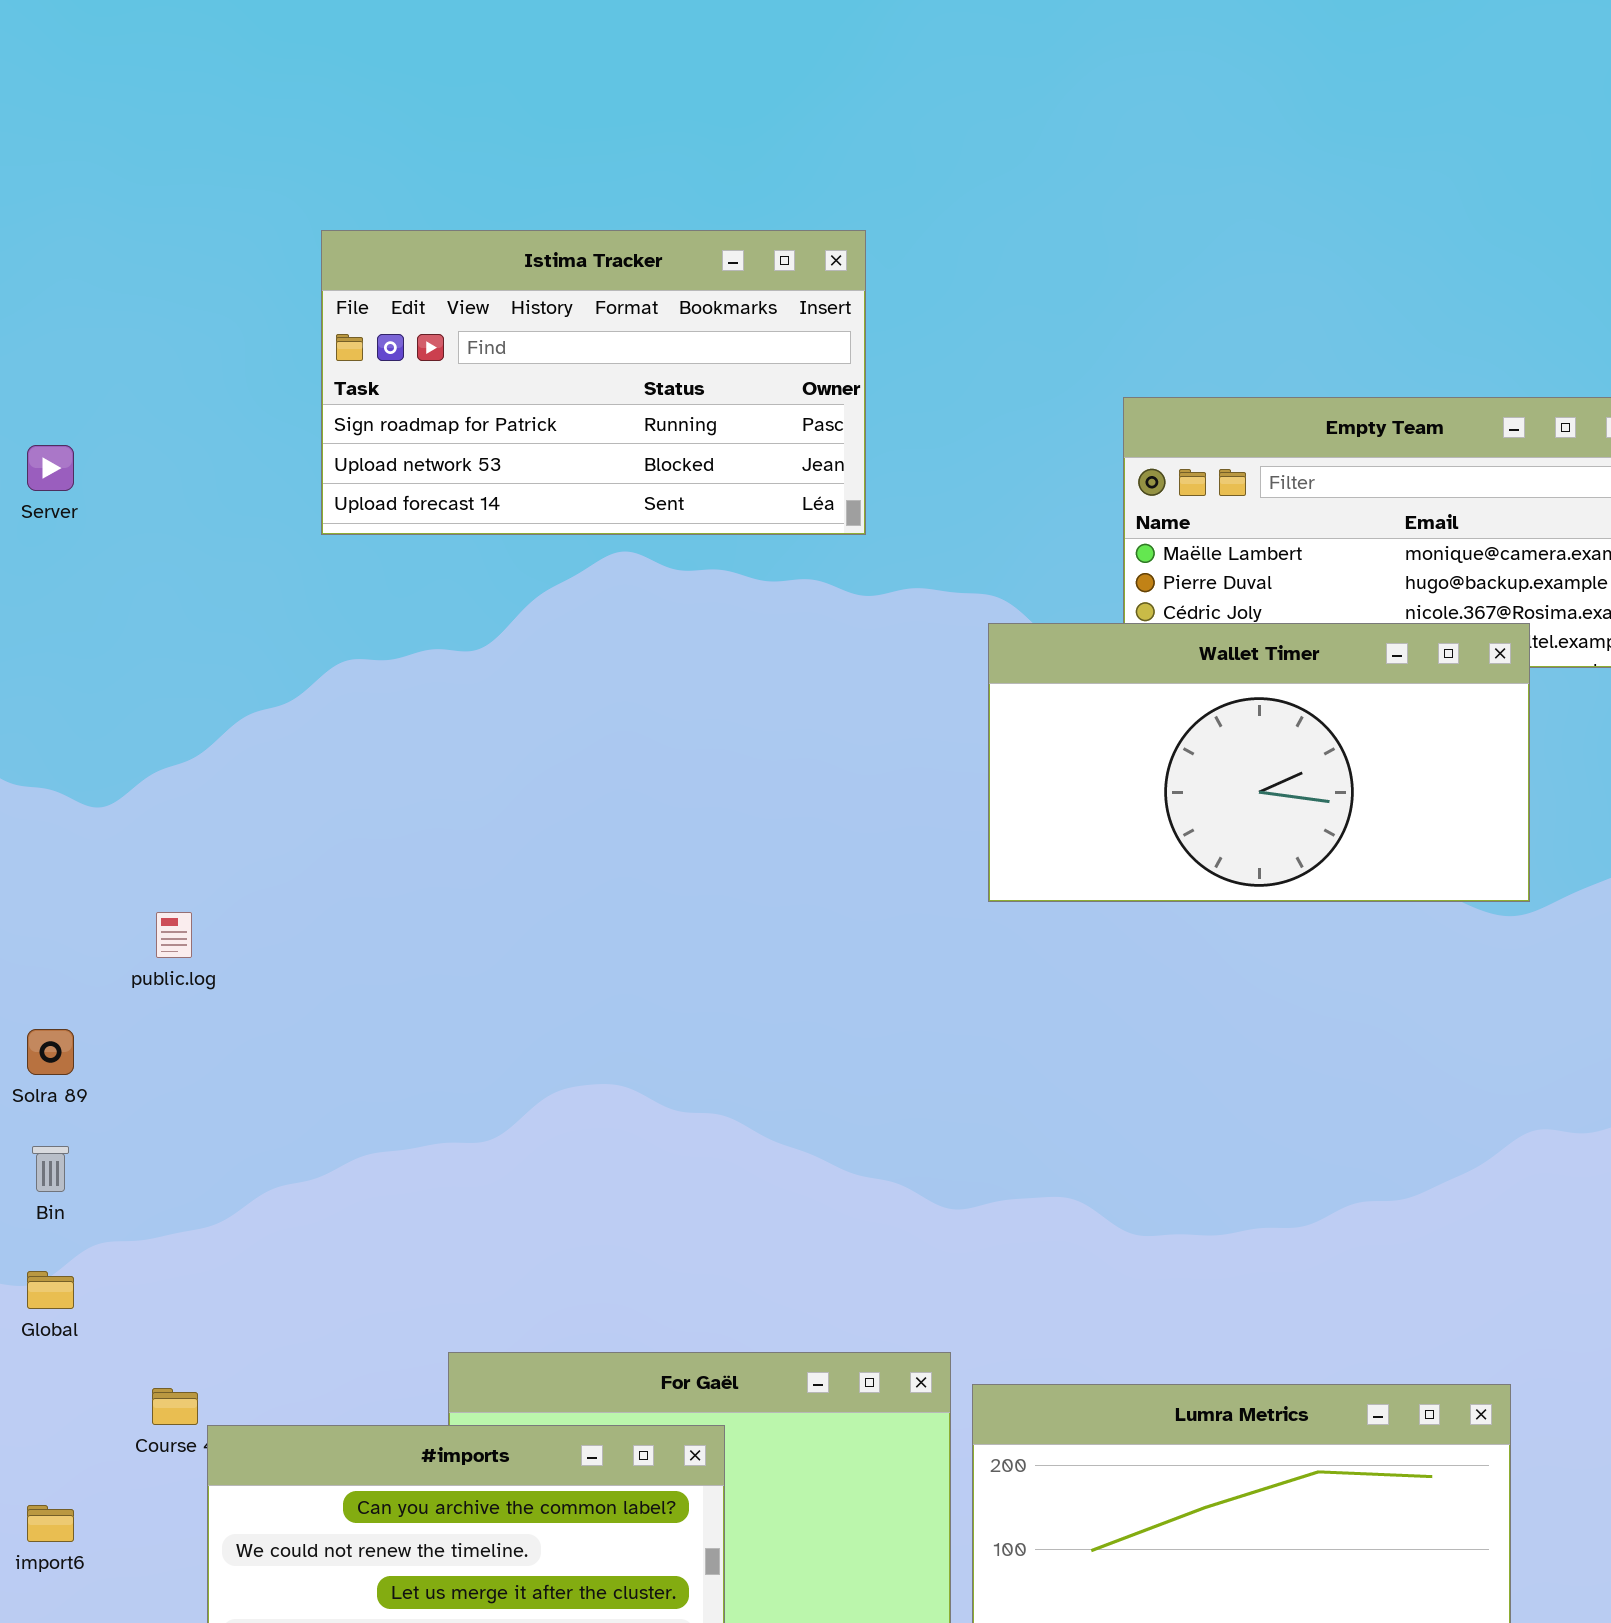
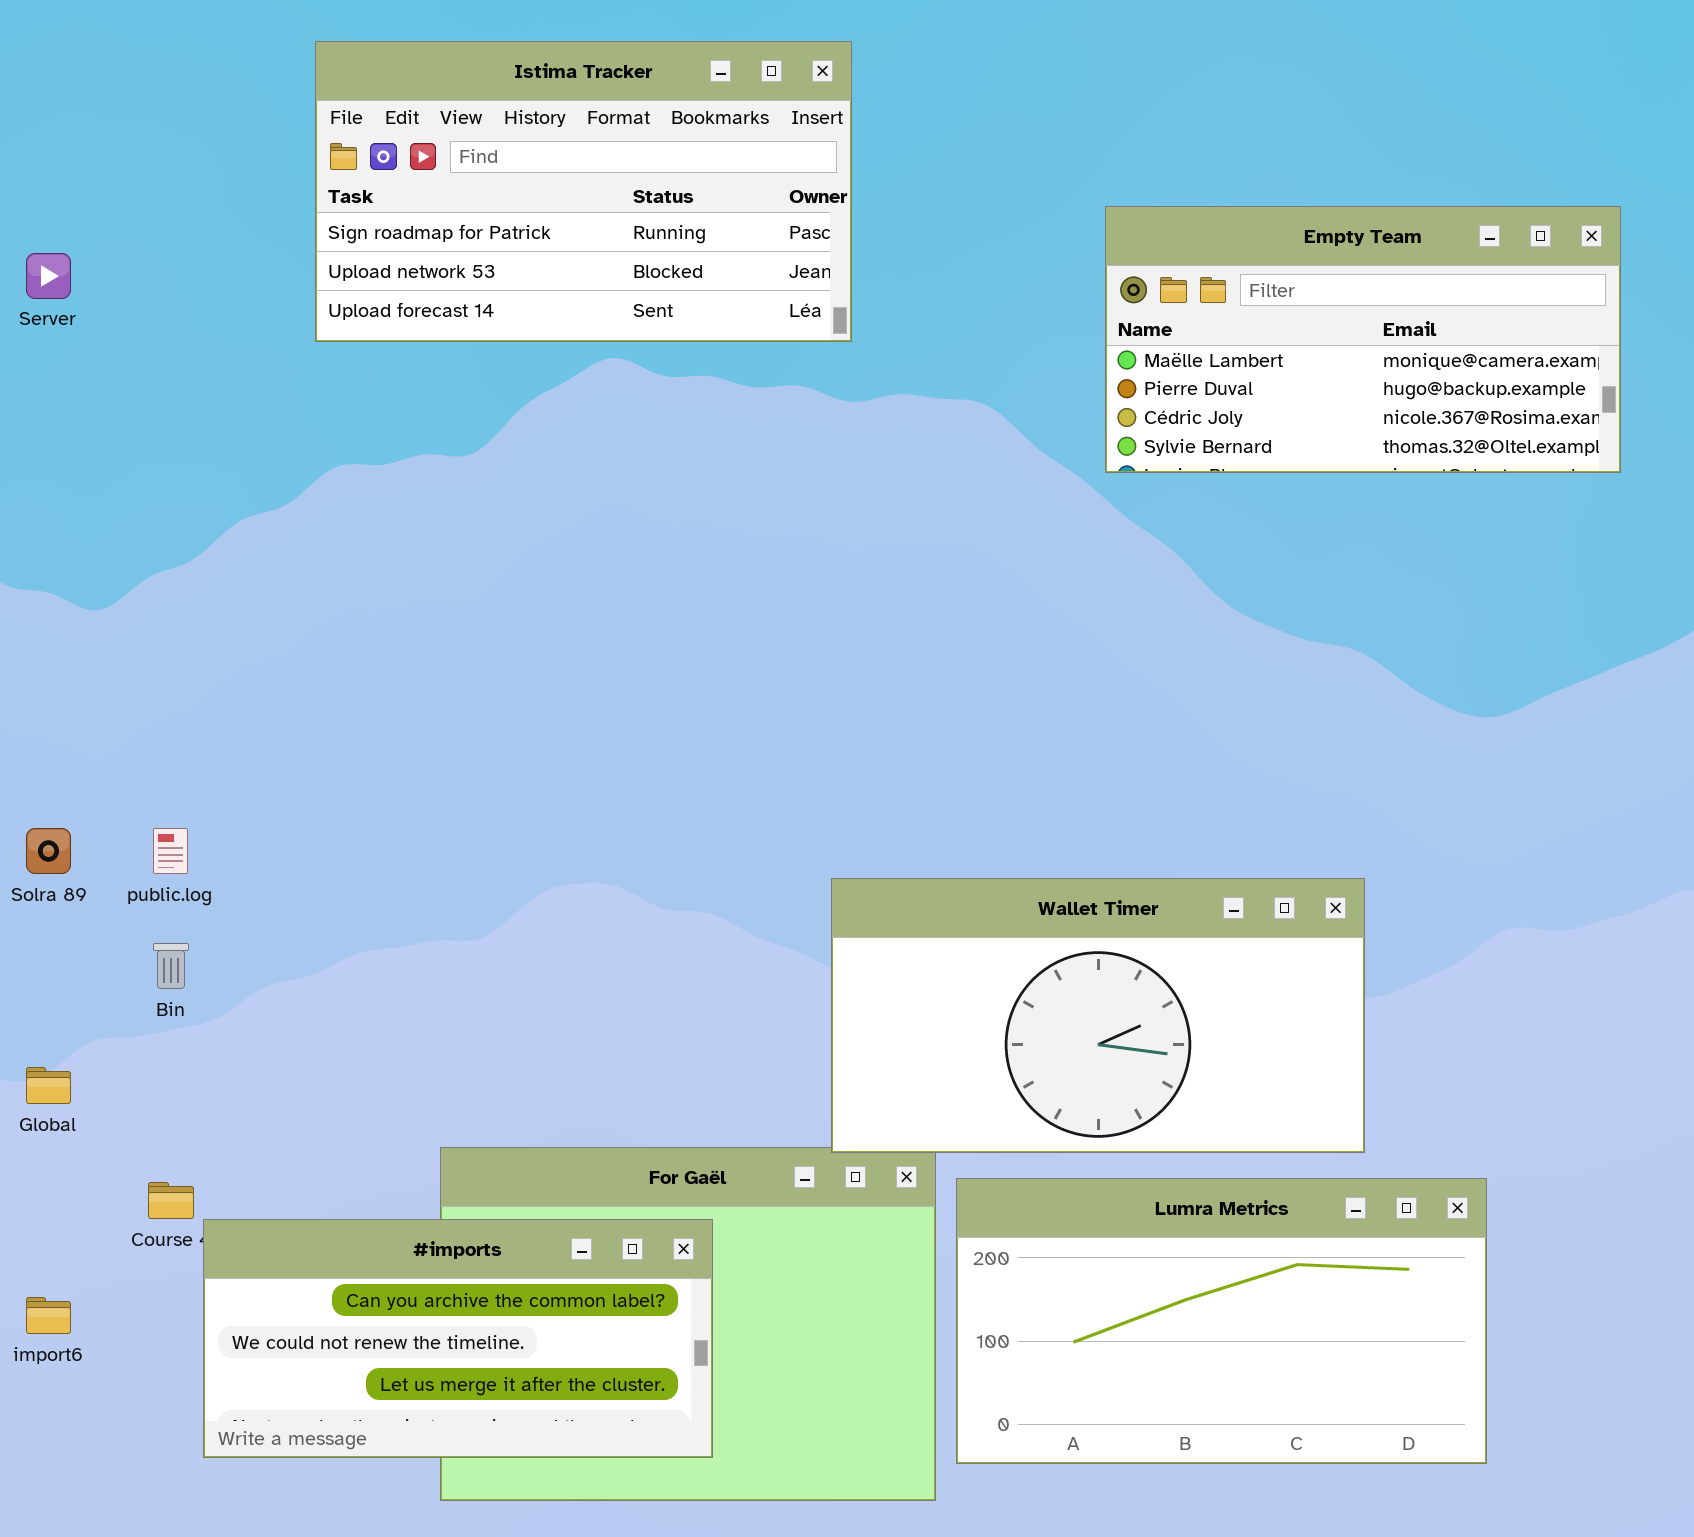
Wallet Timer: [988,623,1530,902] -> [831,878,1365,1153], moved
public.log: [156,912,192,958] -> [153,828,188,874], moved
Bin: [32,1146,69,1192] -> [153,943,189,989], moved

